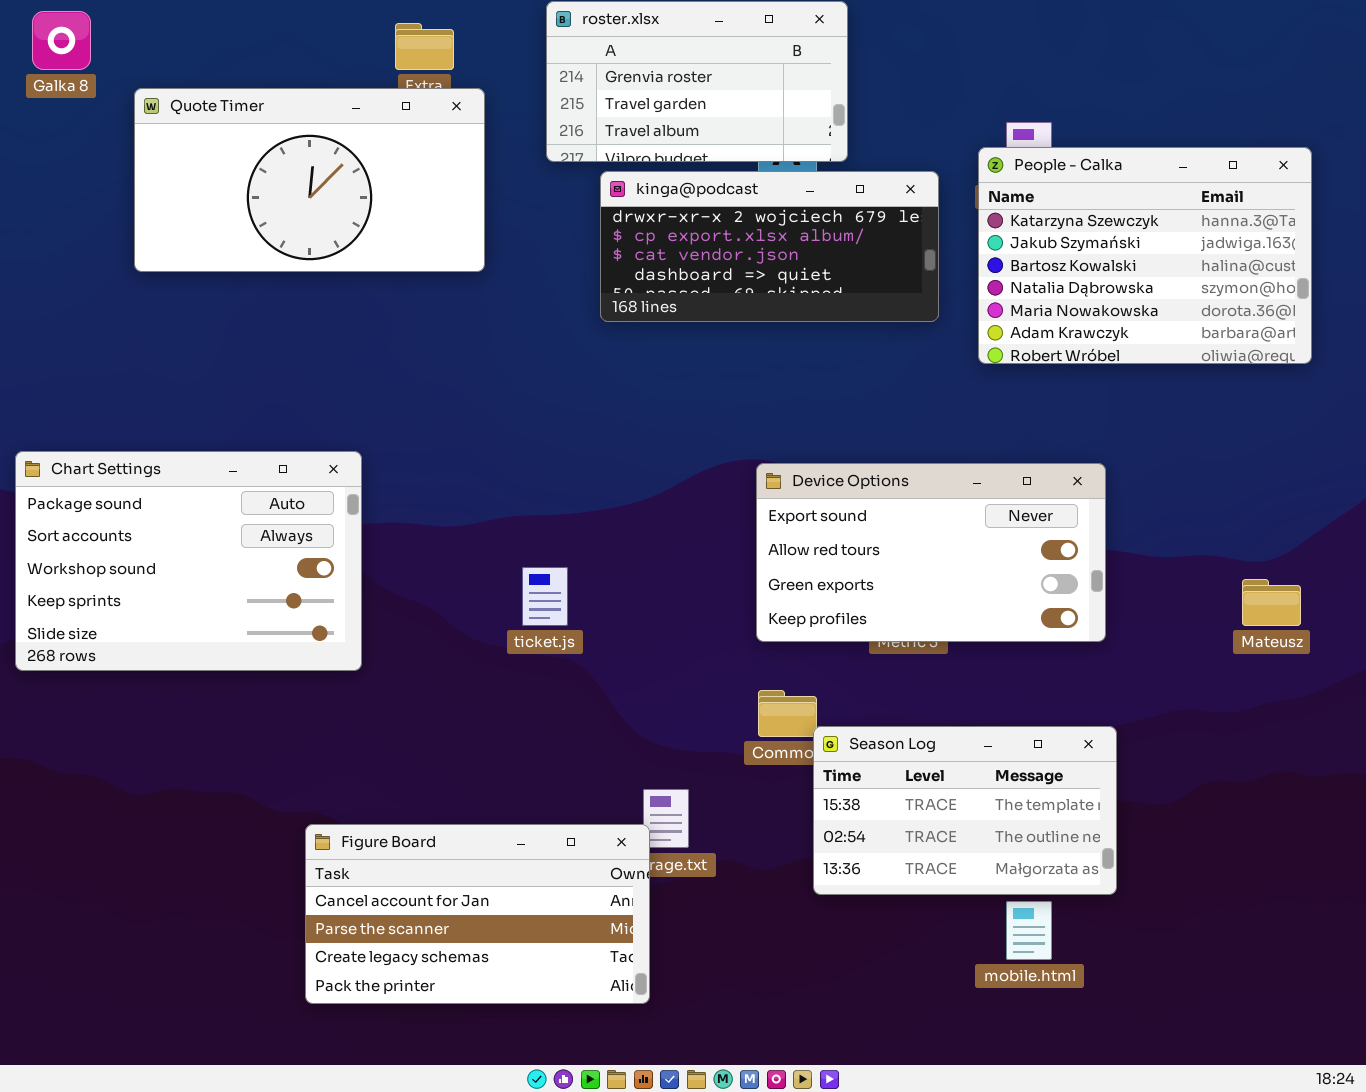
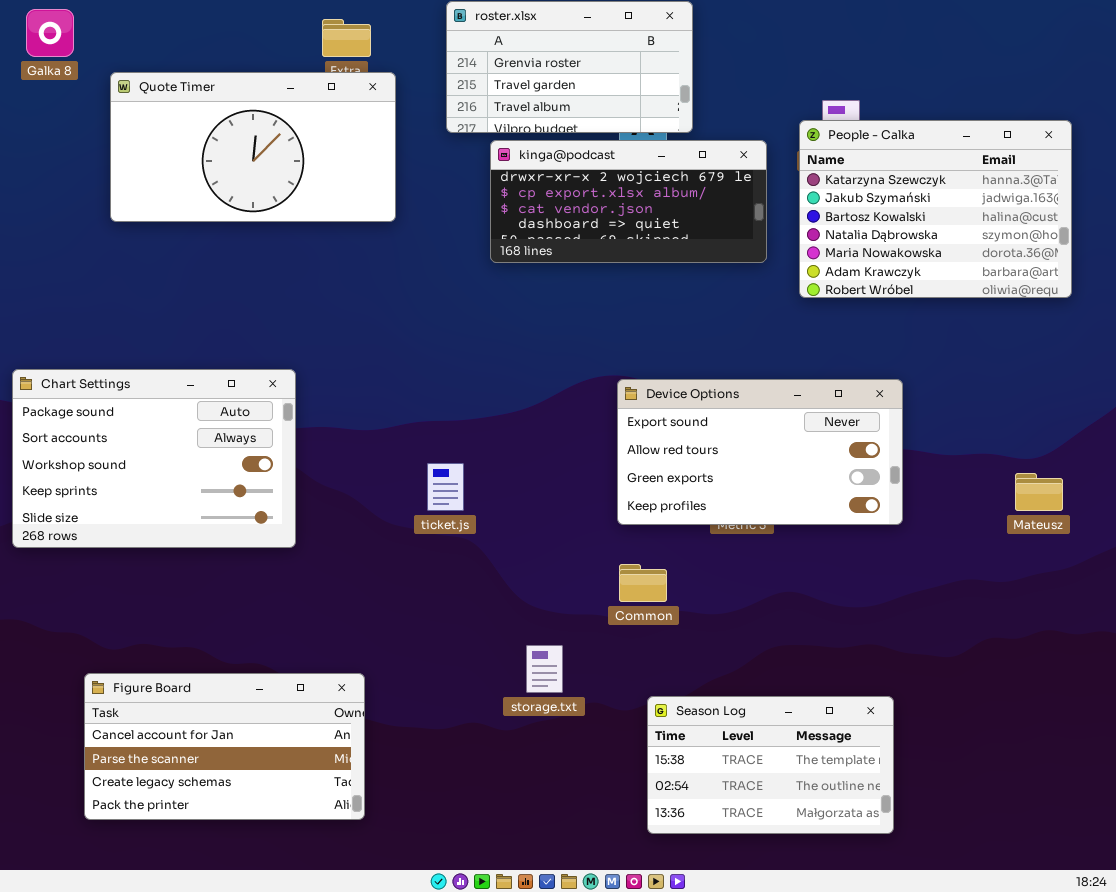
Season Log: [813,726,1117,895] -> [647,696,894,834], moved
Figure Board: [305,824,650,1004] -> [84,673,365,820], moved

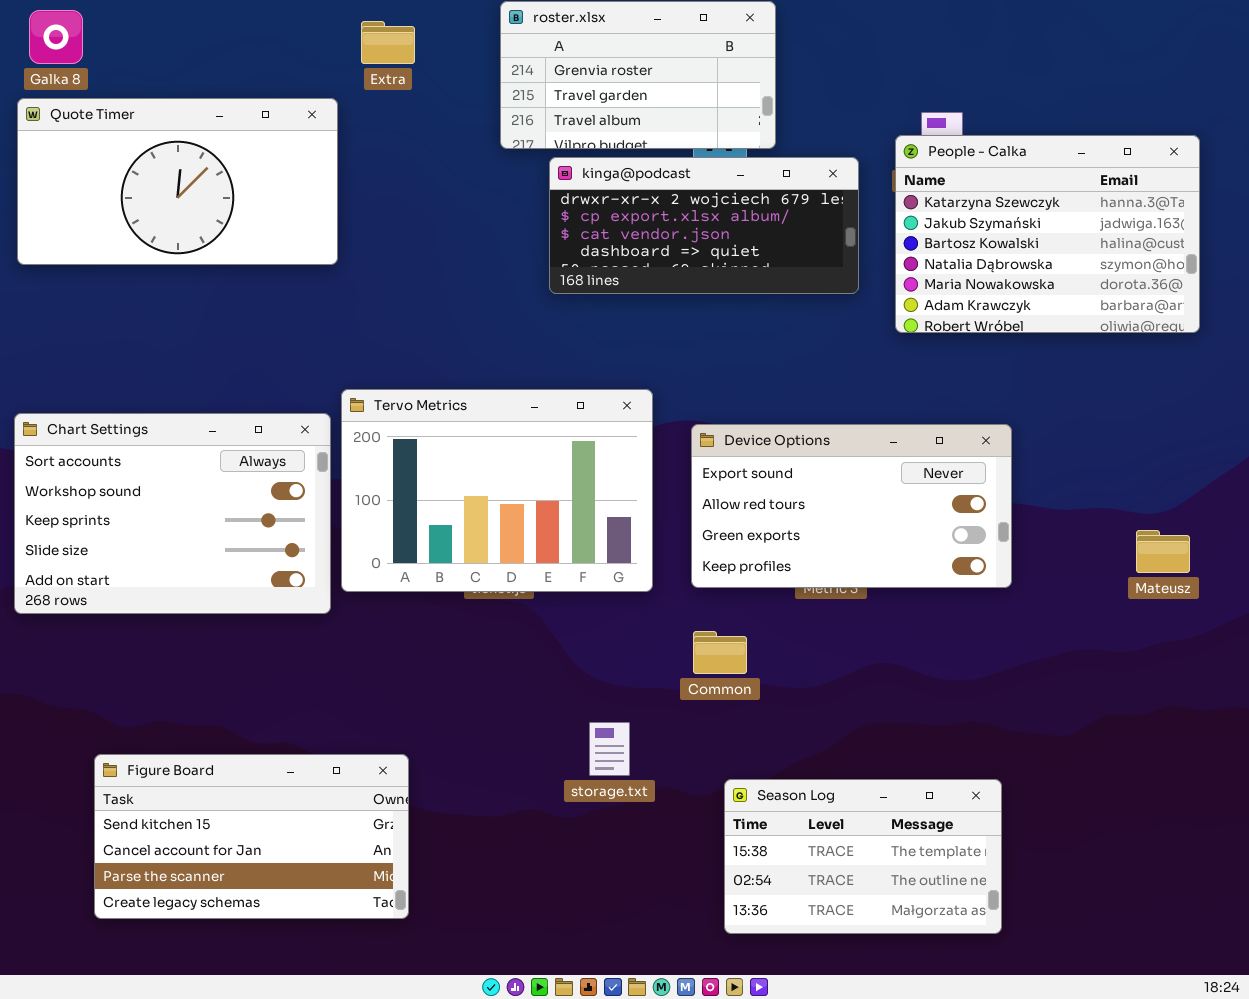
Quote Timer: [110,72,396,222] -> [17,98,338,265], moved
Tervo Metrics: none -> [341,389,653,592], opened
Chart Settings: [12,369,296,548] -> [14,413,331,614], scrolled down 1 row
Figure Board: [84,673,365,820] -> [94,754,409,919], scrolled up 1 row

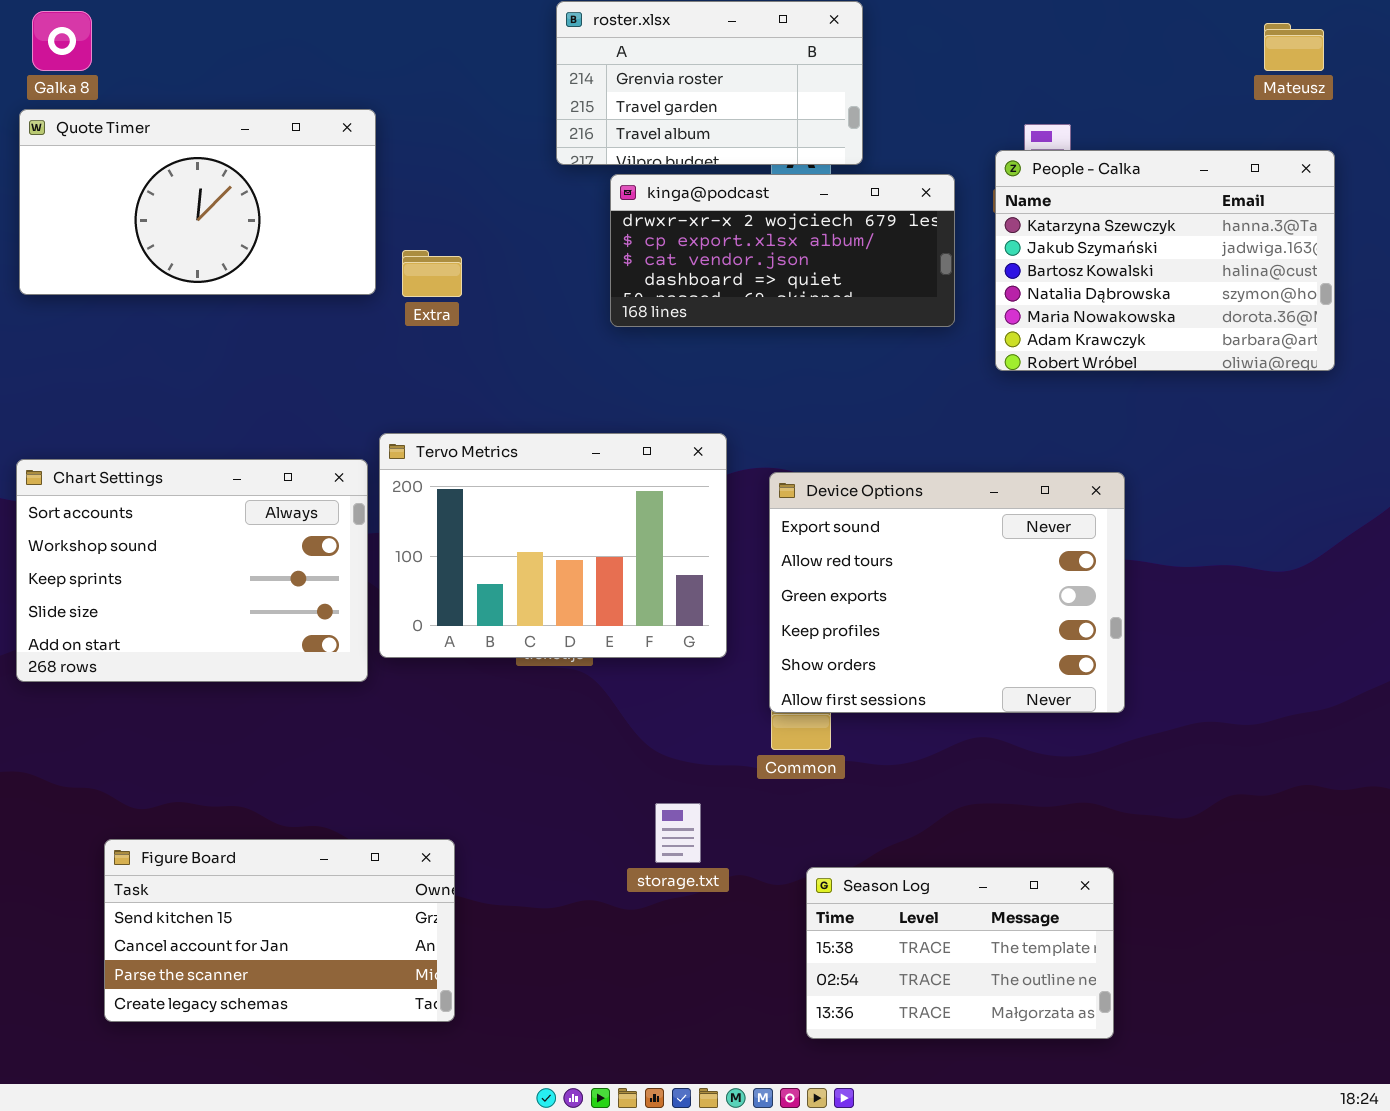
Extra: [361,21,415,64] -> [402,250,462,297], moved
Device Options: [691,424,1012,588] -> [769,472,1125,713], resized
Mateusz: [1136,530,1190,573] -> [1264,23,1324,71], moved

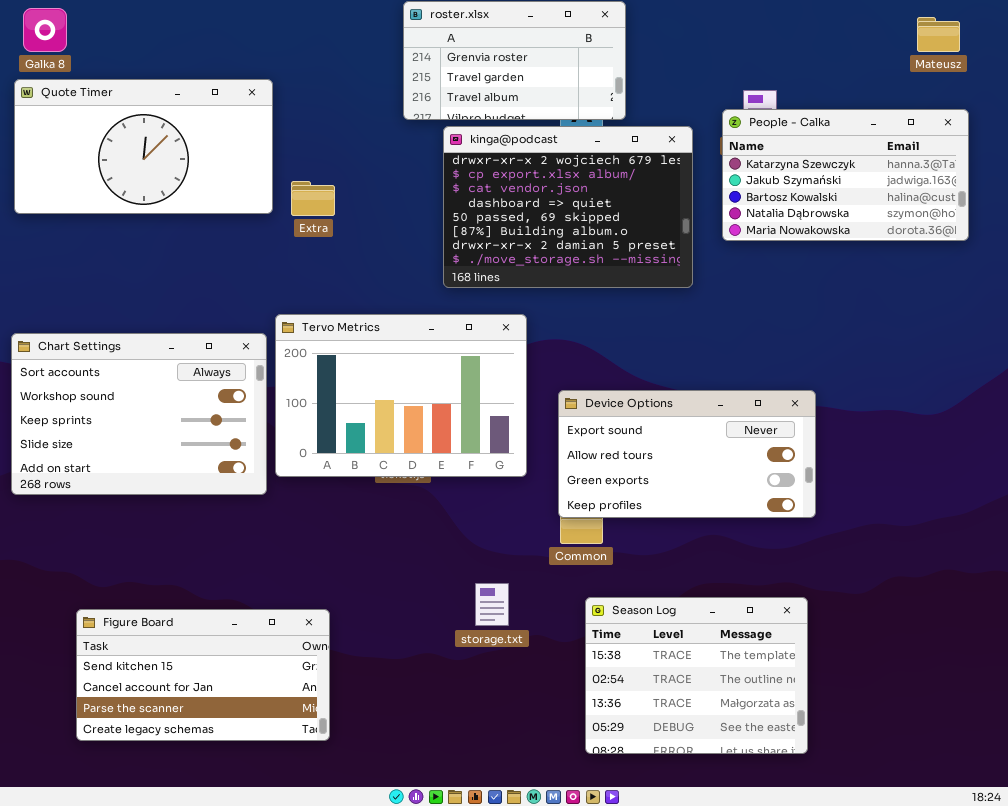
People - Calka: [995,150,1335,371] -> [722,109,969,241], resized
kinga@podcast: [610,174,955,327] -> [443,126,693,288], resized
Device Options: [769,472,1125,713] -> [558,390,816,518], resized
Season Log: [806,867,1114,1039] -> [585,597,808,754], resized

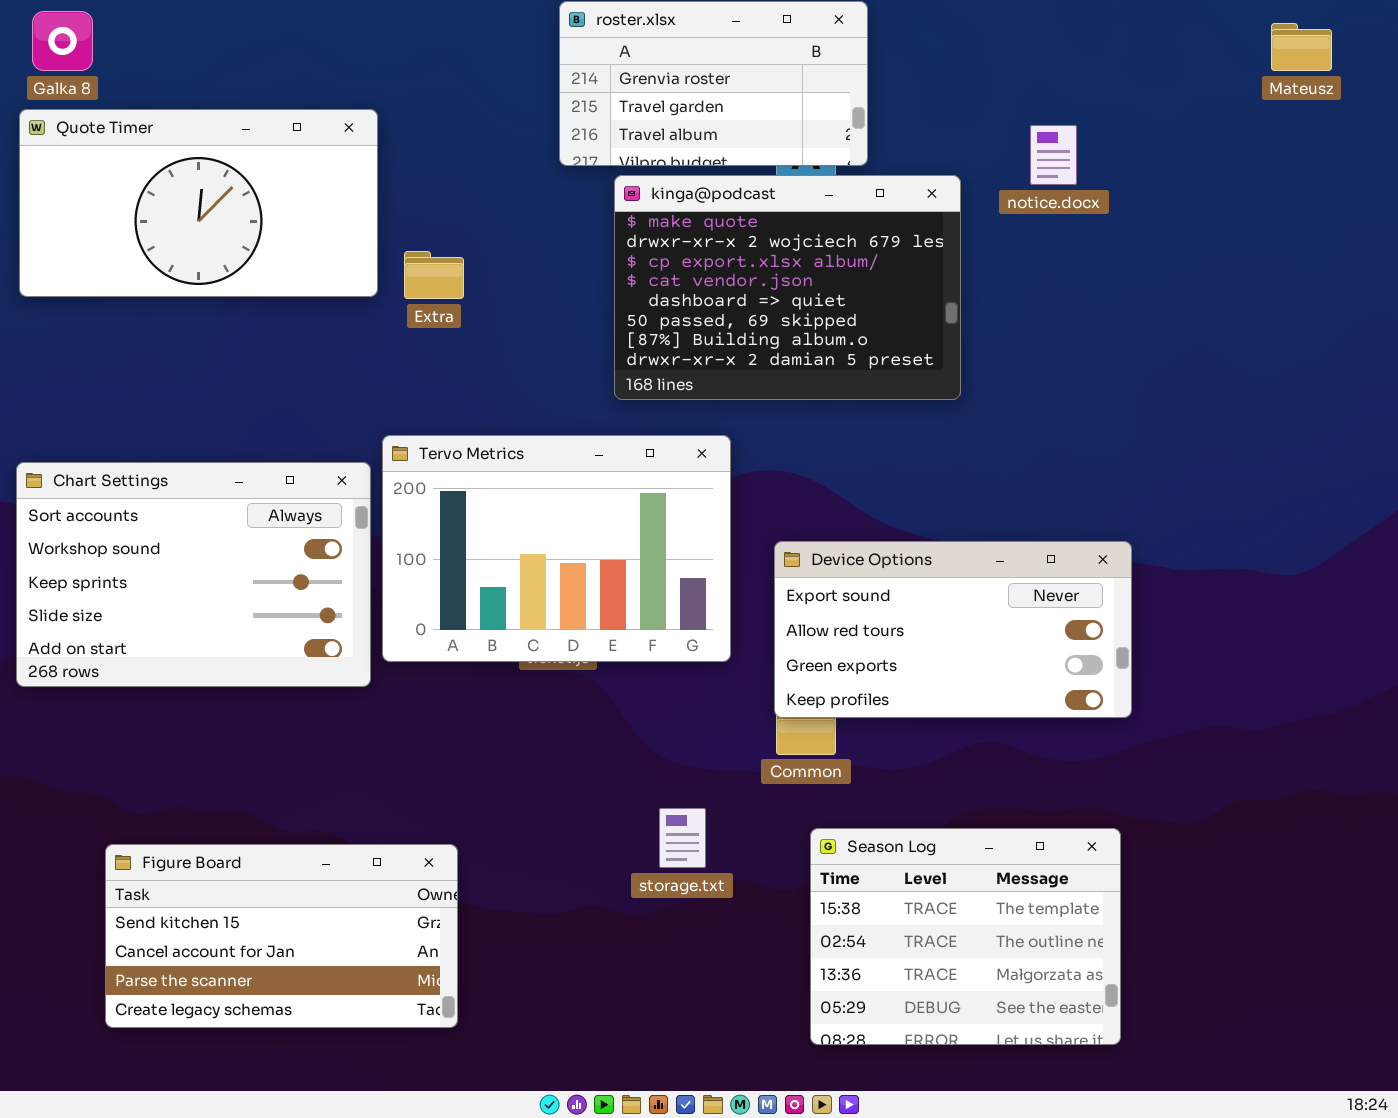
People - Calka: [722,109,969,241] -> none, closed
kinga@podcast: [443,126,693,288] -> [614,175,961,400], scrolled up 1 row

